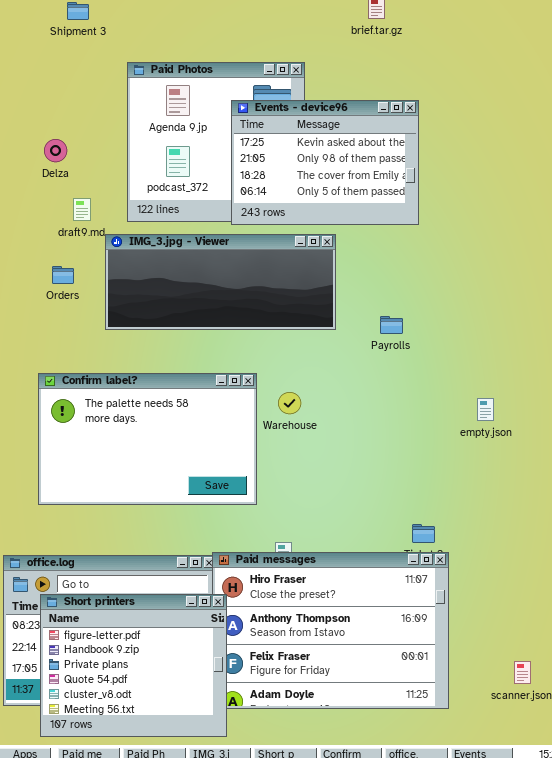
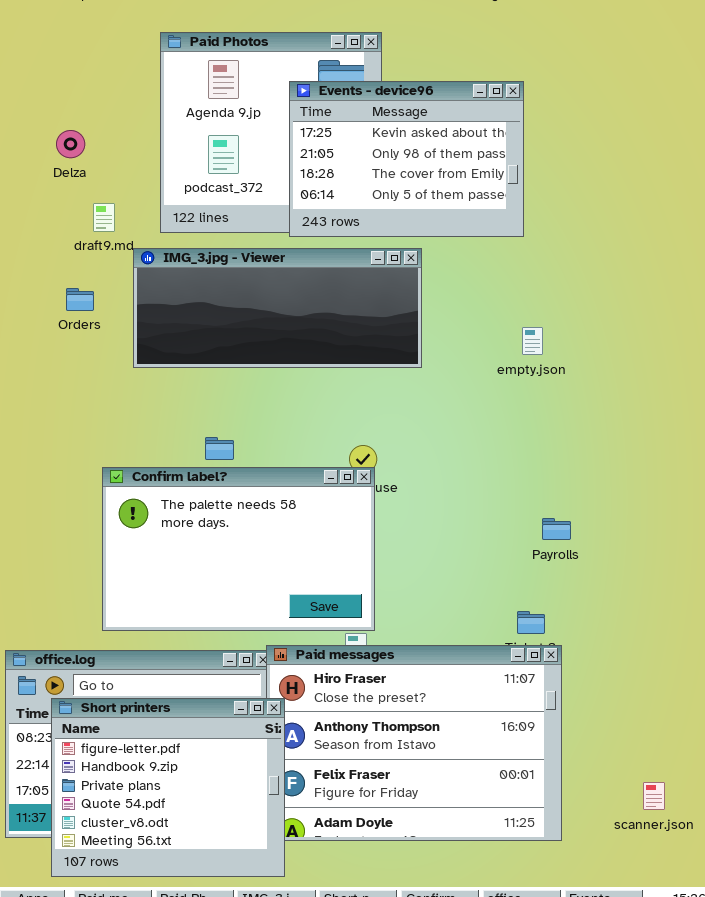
Payrolls: [380,316,403,334] -> [542,518,571,540], moved
Confirm label?: [38,373,257,505] -> [102,467,375,631], moved
empty.json: [477,398,494,421] -> [522,327,543,355], moved

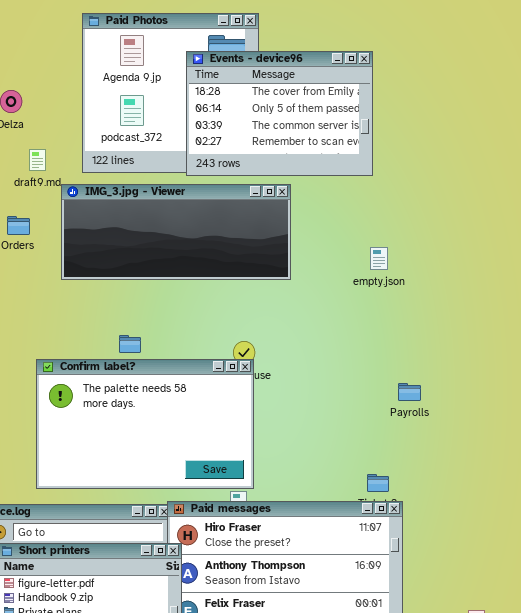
Events - device96: [289,81,524,237] -> [186,51,373,176], scrolled down 2 rows
Payrolls: [542,518,571,540] -> [398,383,421,401], moved

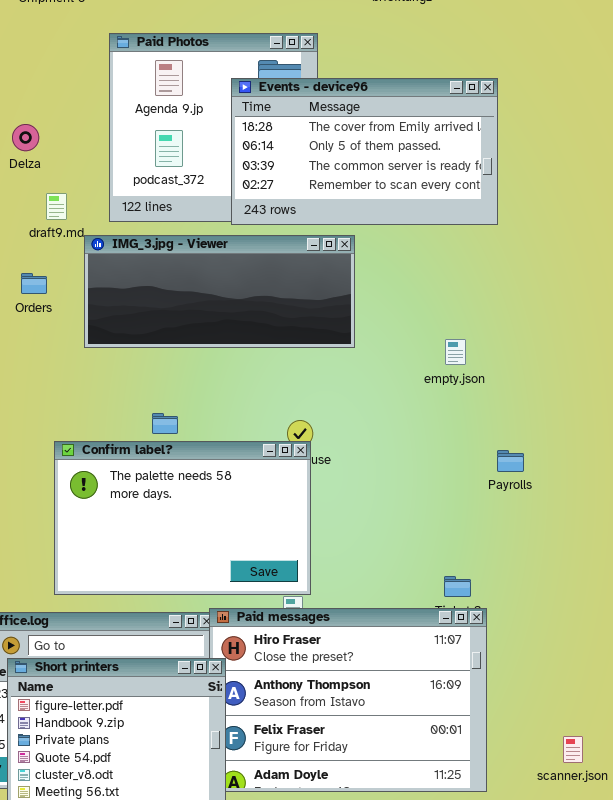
Events - device96: [186,51,373,176] -> [231,78,498,225], resized
empty.json: [370,247,388,270] -> [445,339,466,365], moved
Payrolls: [398,383,421,401] -> [497,450,524,472], moved

